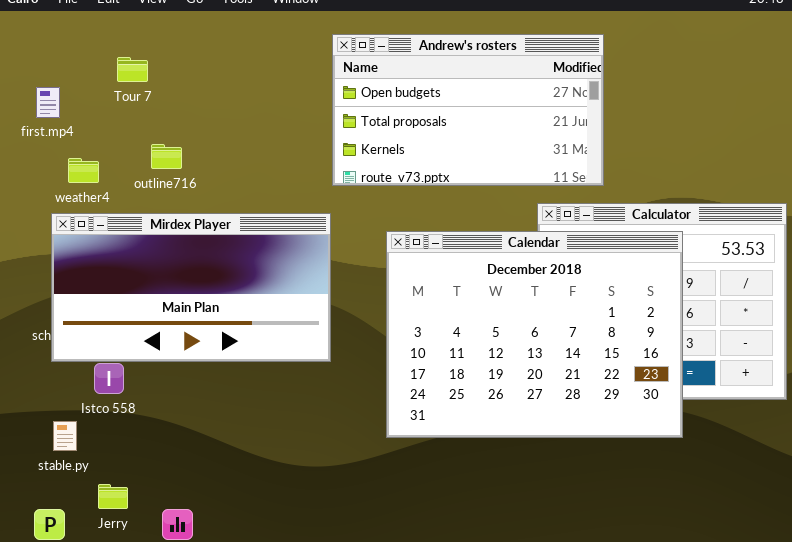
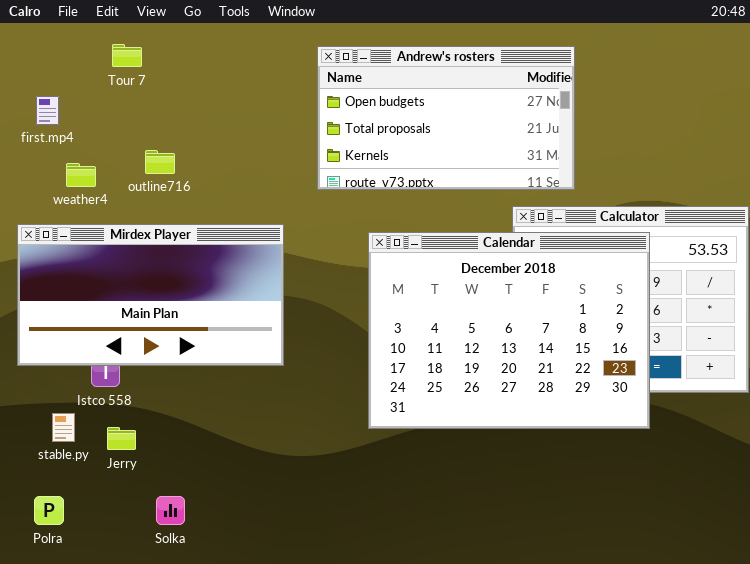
Tour 7: [117,57,148,82] -> [112,44,142,67], moved
Mirdex Player: [51,213,331,362] -> [17,224,284,366], moved
Jerry: [98,484,128,509] -> [107,427,136,450], moved

